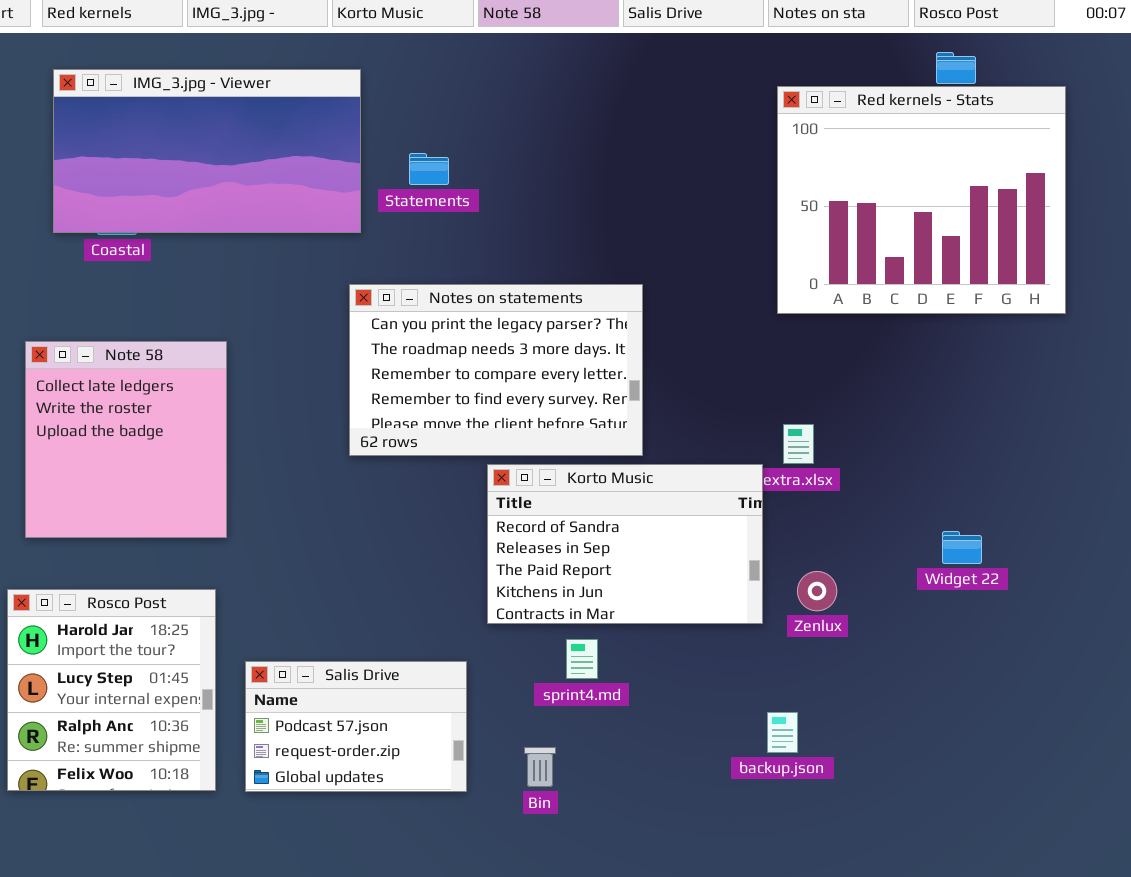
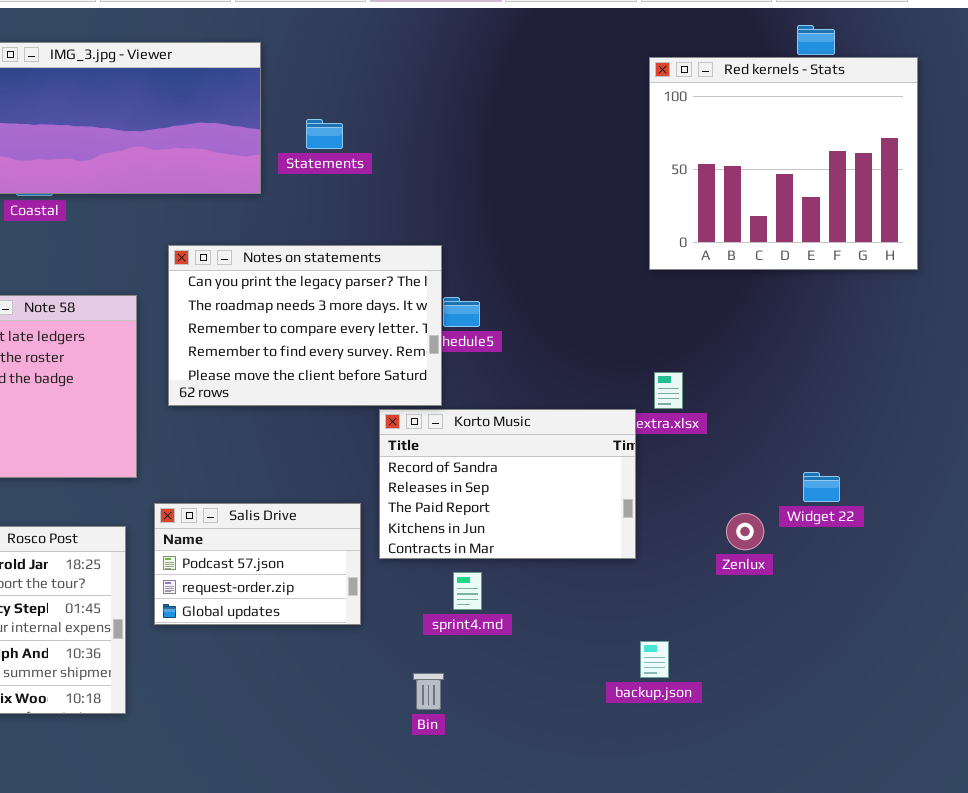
Notes on statements: [349,284,643,456] -> [168,245,442,406], moved
Zenlux: [797,571,837,611] -> [726,513,764,550], moved
Salis Drive: [245,661,467,792] -> [154,503,361,625], moved

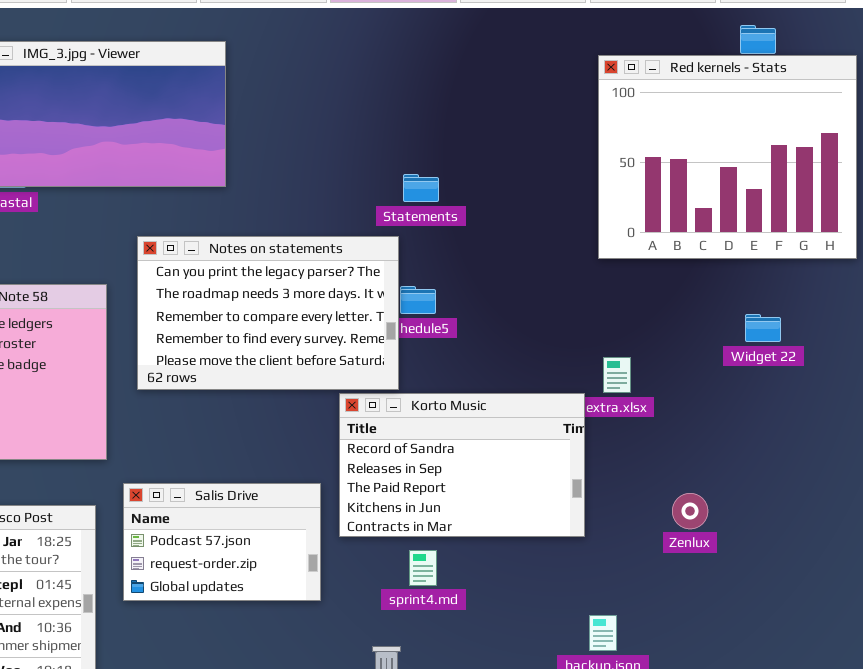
Statements: [306,119,343,149] -> [403,174,439,202], moved
Widget 22: [803,472,840,502] -> [745,314,781,342], moved

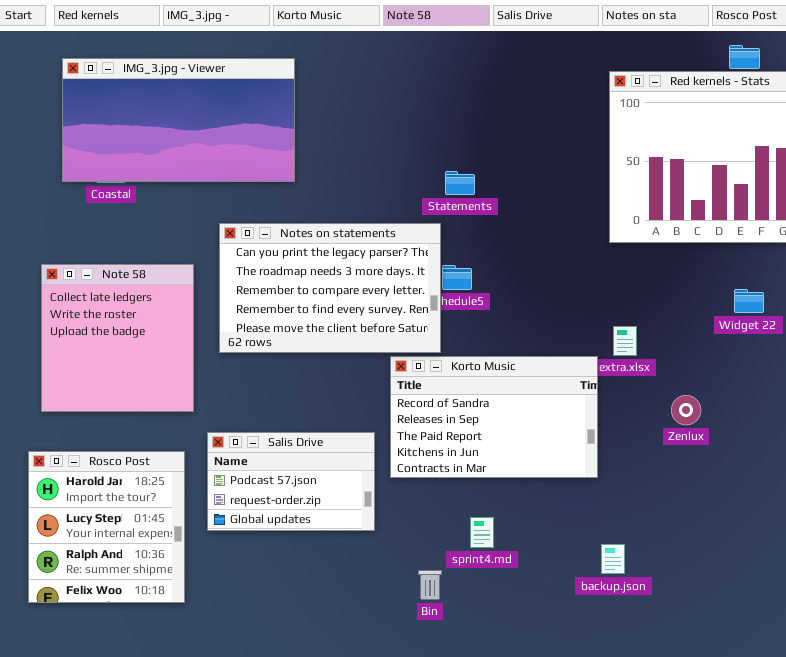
Zenlux: [672,493,708,529] -> [671,395,701,425], moved
sprint4.md: [409,550,437,586] -> [470,517,494,548], moved

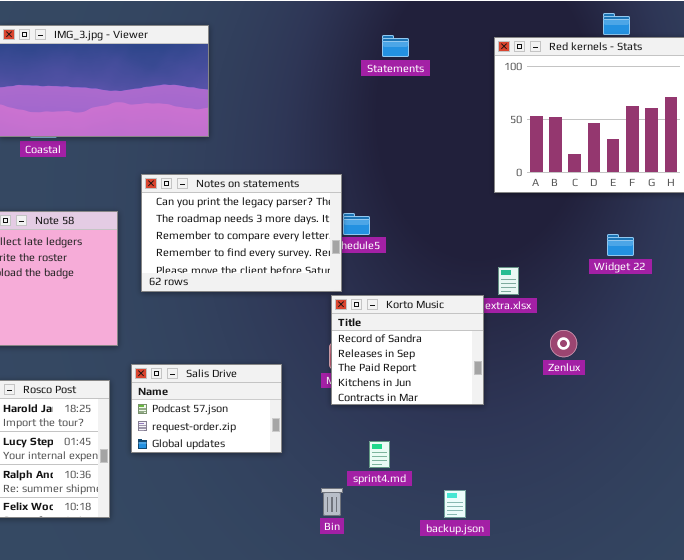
Statements: [445,171,475,195] -> [382,35,409,57], moved
Korto Music: [390,356,598,478] -> [331,295,484,405], resized
backup.json: [601,544,625,574] -> [444,490,466,518], moved

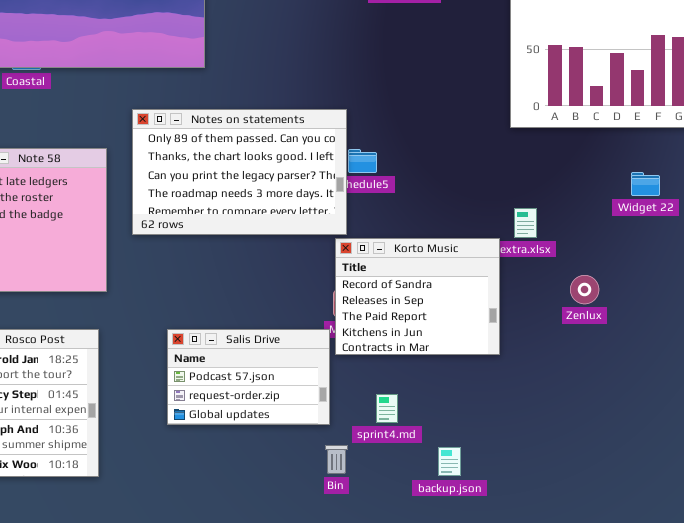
Notes on statements: [141,174,342,292] -> [132,109,347,235], scrolled up 2 rows
Salis Drive: [131,364,282,453] -> [167,329,330,425], moved
backup.json: [444,490,466,518] -> [438,447,461,476], moved

